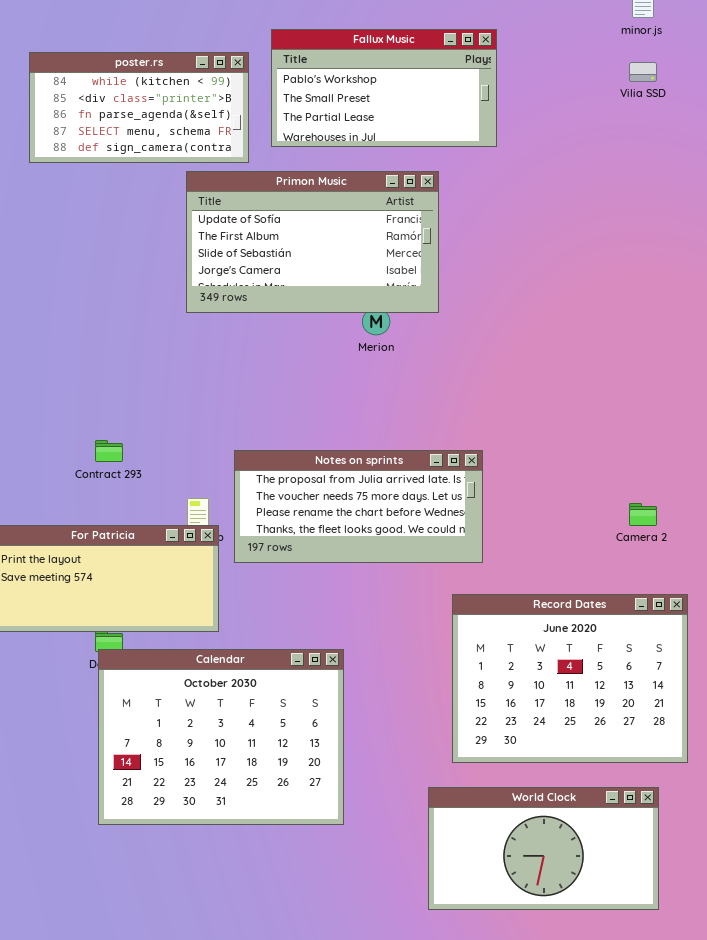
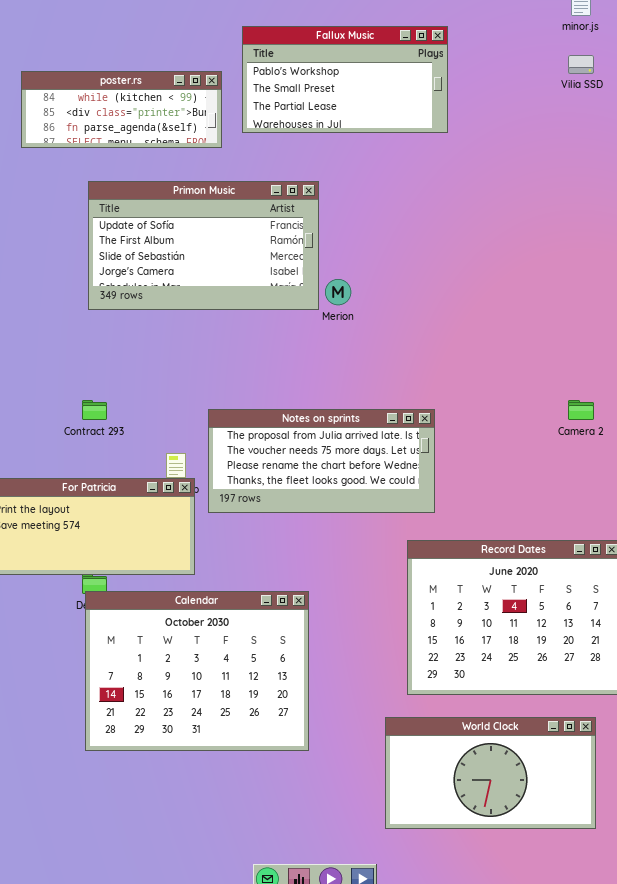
poster.rs: [29,52,249,163] -> [21,71,222,148], resized
Primon Music: [186,171,439,313] -> [88,181,319,310], moved
Camera 2: [629,503,657,526] -> [568,400,594,420], moved

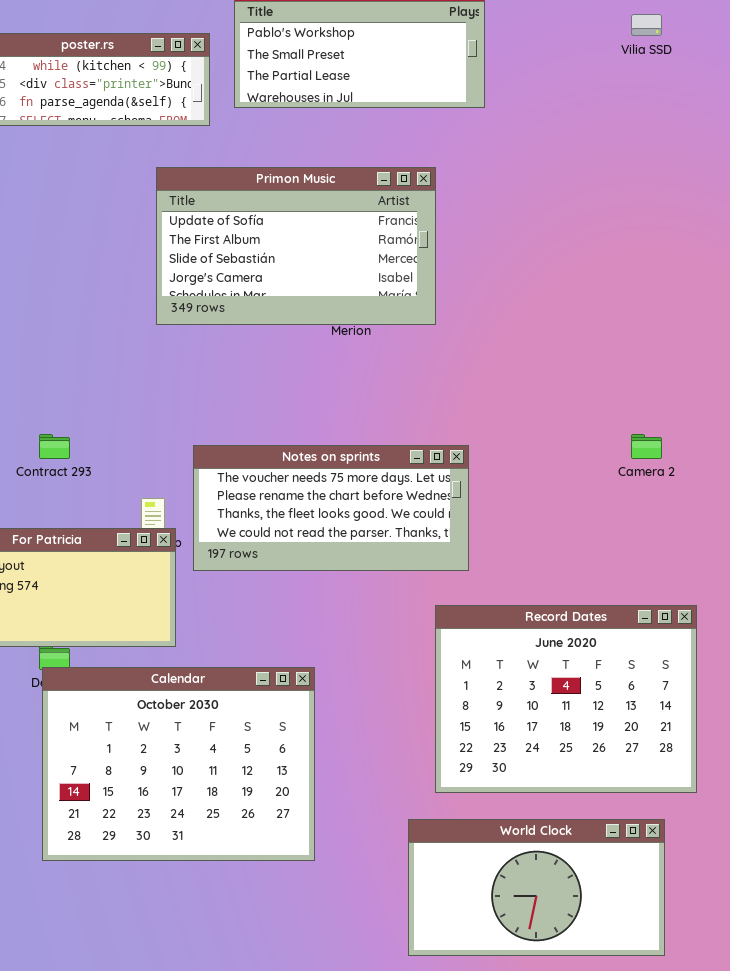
Primon Music: [88,181,319,310] -> [156,167,436,325], moved
Notes on sprints: [208,409,435,513] -> [193,445,469,571], scrolled down 1 row

